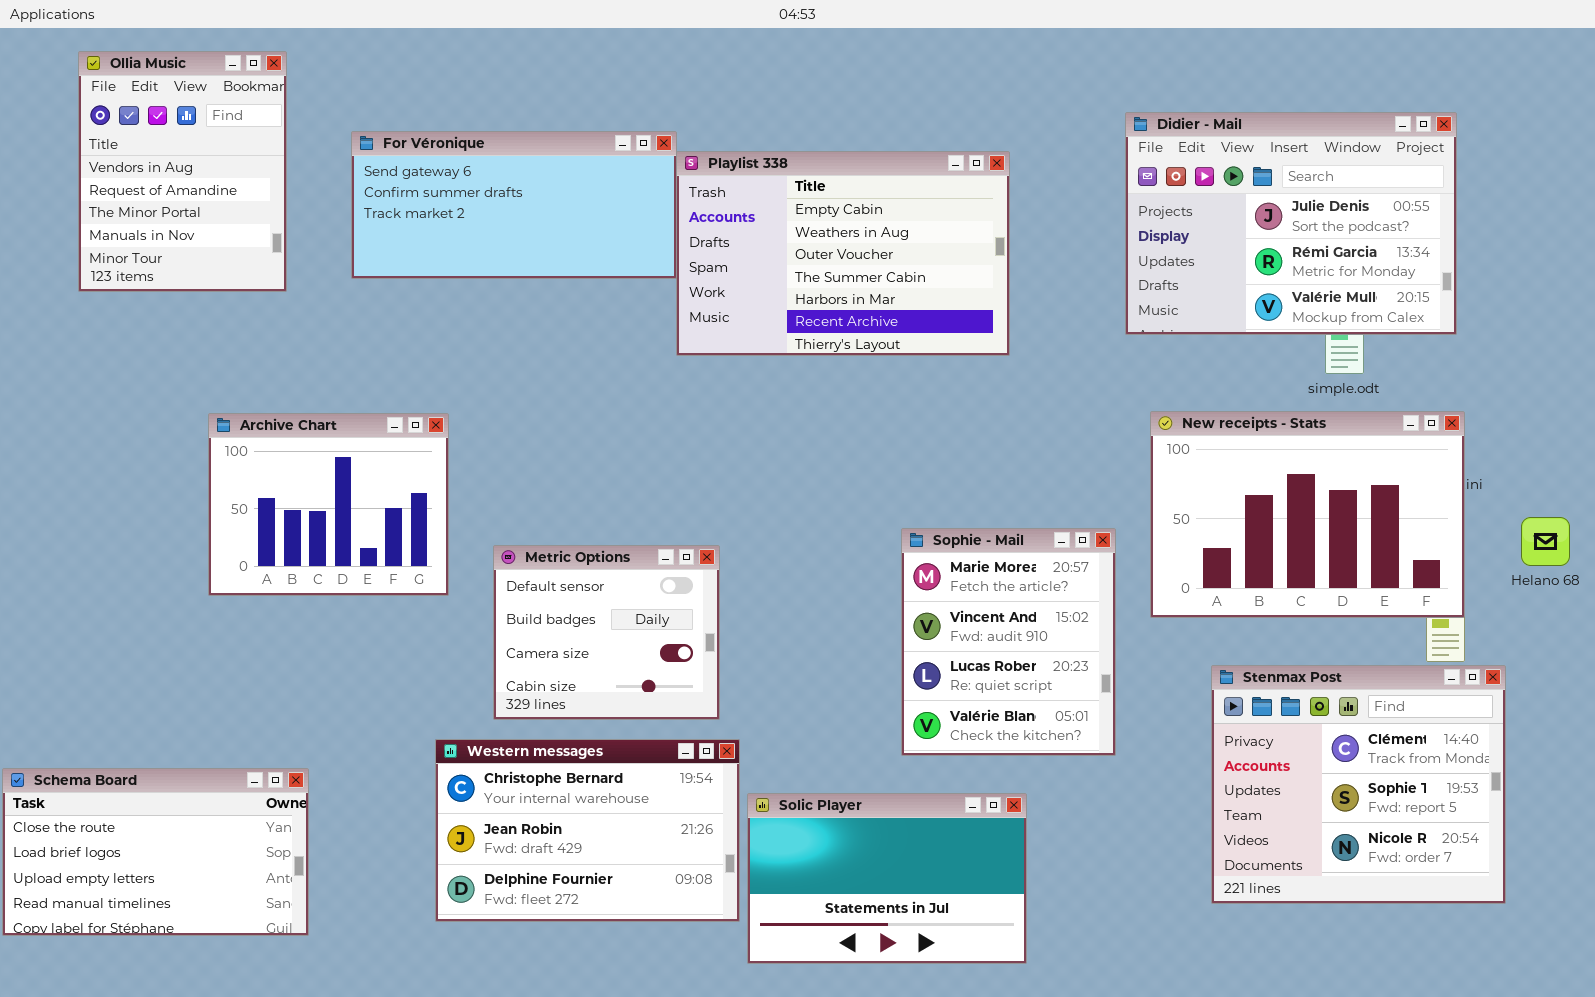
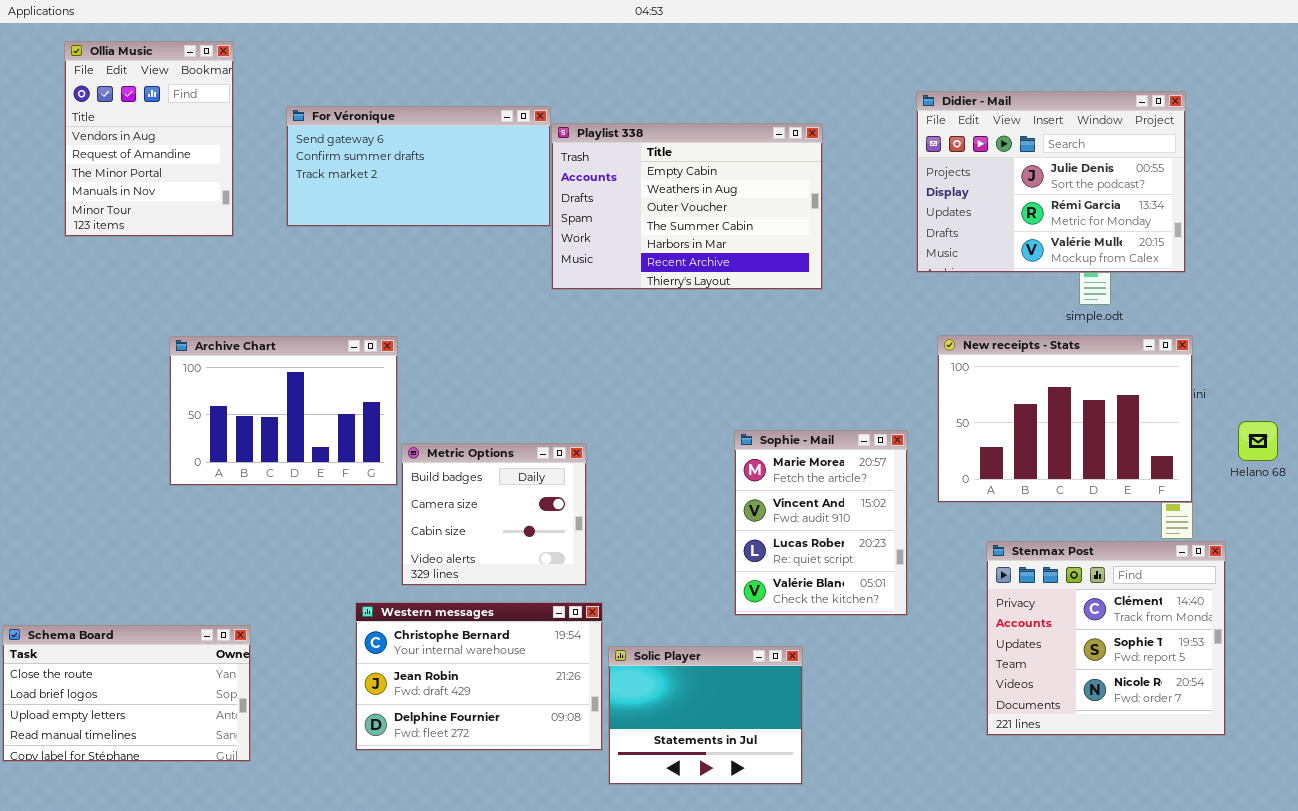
Archive Chart: [208,413,449,596] -> [169,336,398,486], resized
Metric Options: [493,545,720,720] -> [401,443,587,586], scrolled down 1 row
Solic Player: [747,793,1027,964] -> [608,646,803,785], resized

